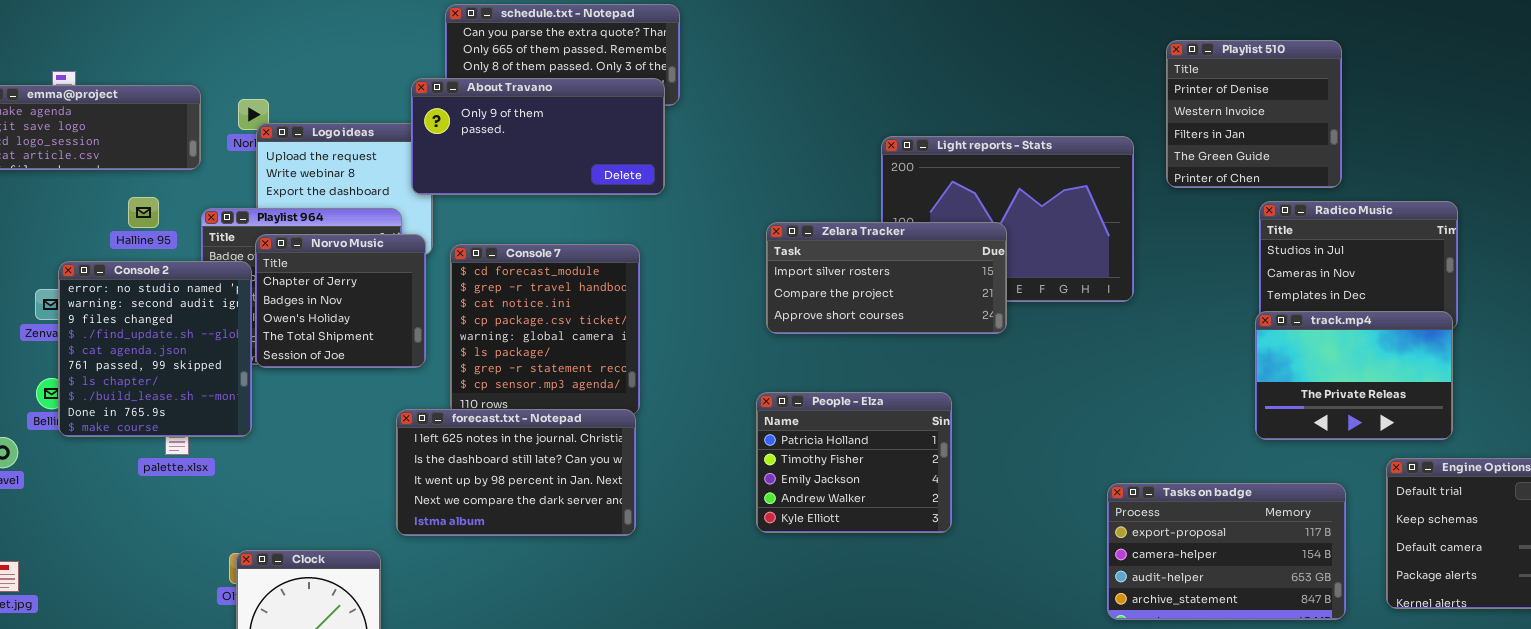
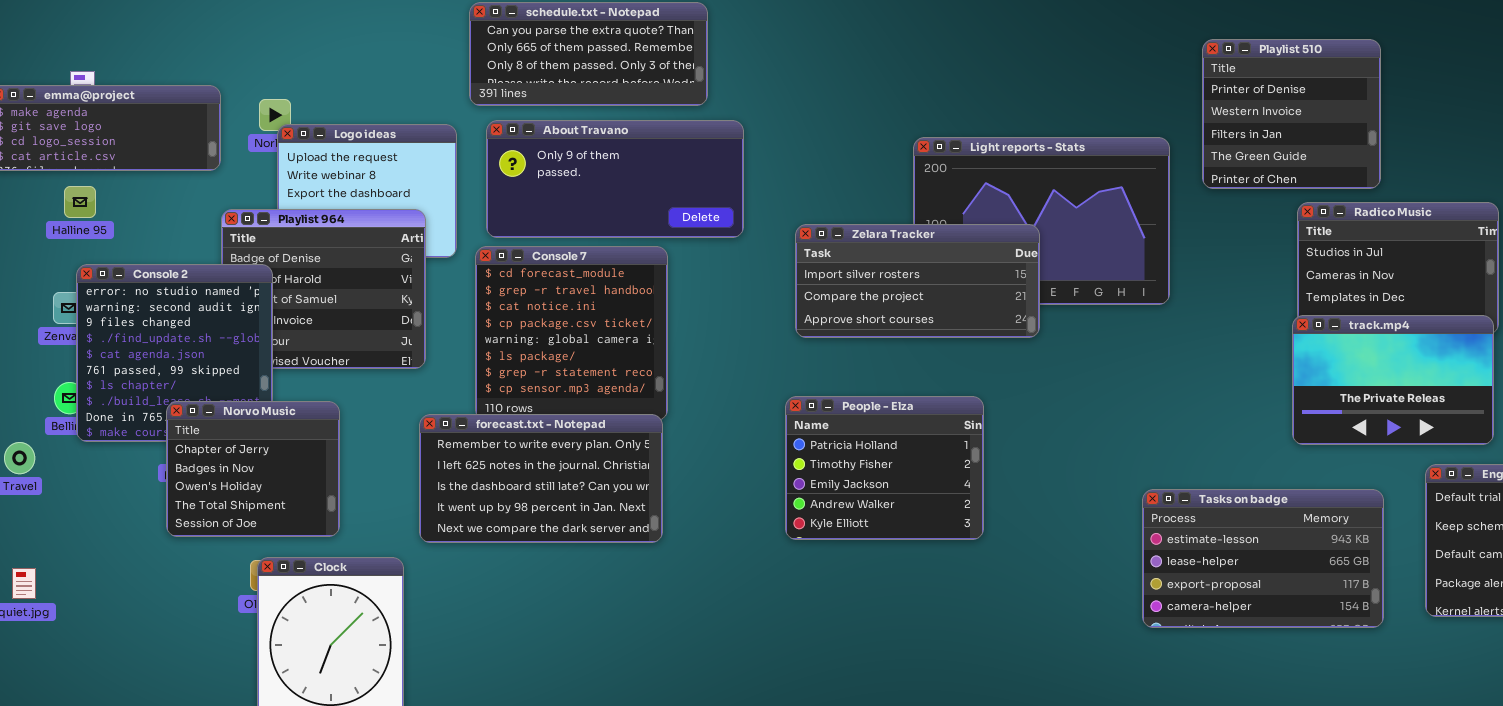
About Travano: [411,78,665,195] -> [486,120,744,238], moved
Halline 95: [128,197,159,228] -> [64,186,96,218], moved
Norvo Music: [255,234,426,368] -> [166,401,340,537], moved
forecast.txt - Notepad: [396,409,636,536] -> [419,414,663,543], scrolled up 1 row
Tasks on badge: [1107,483,1346,620] -> [1142,489,1384,628], scrolled up 2 rows

